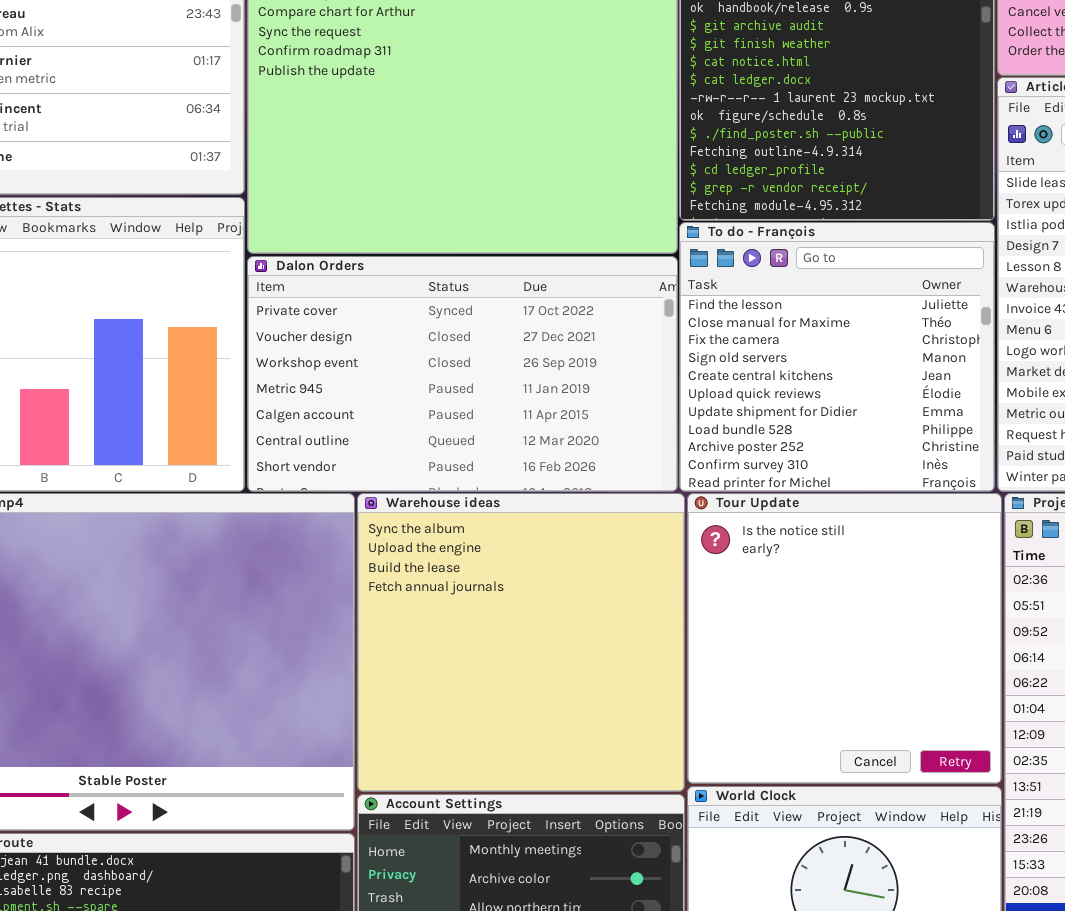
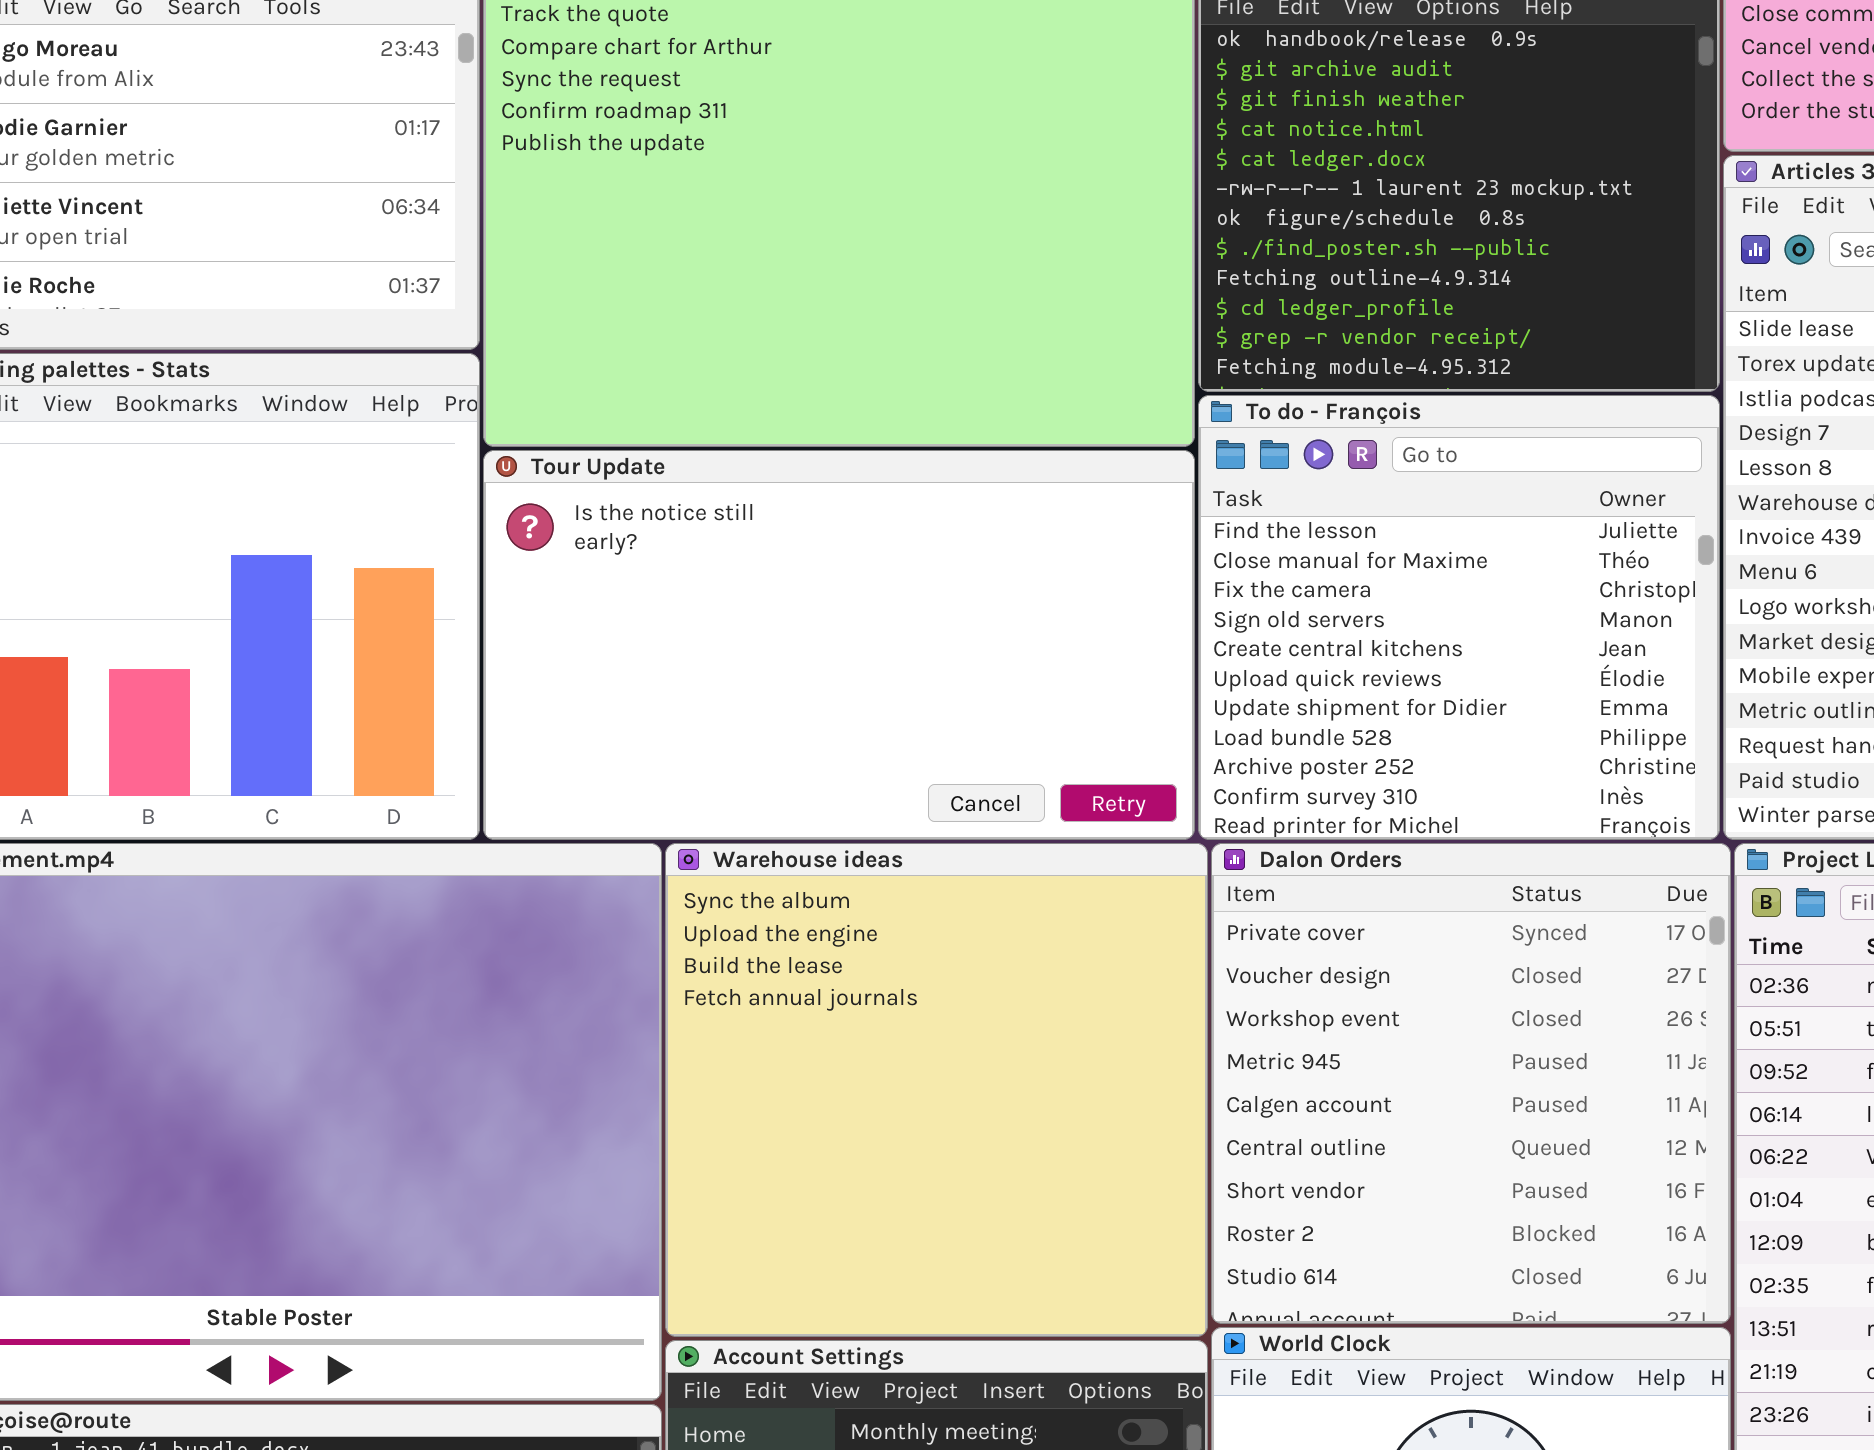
Dalon Orders: [247,256,678,492] -> [1211,843,1731,1324], moved, resized
Tour Update: [687,493,1002,784] -> [483,450,1195,840], moved, resized

